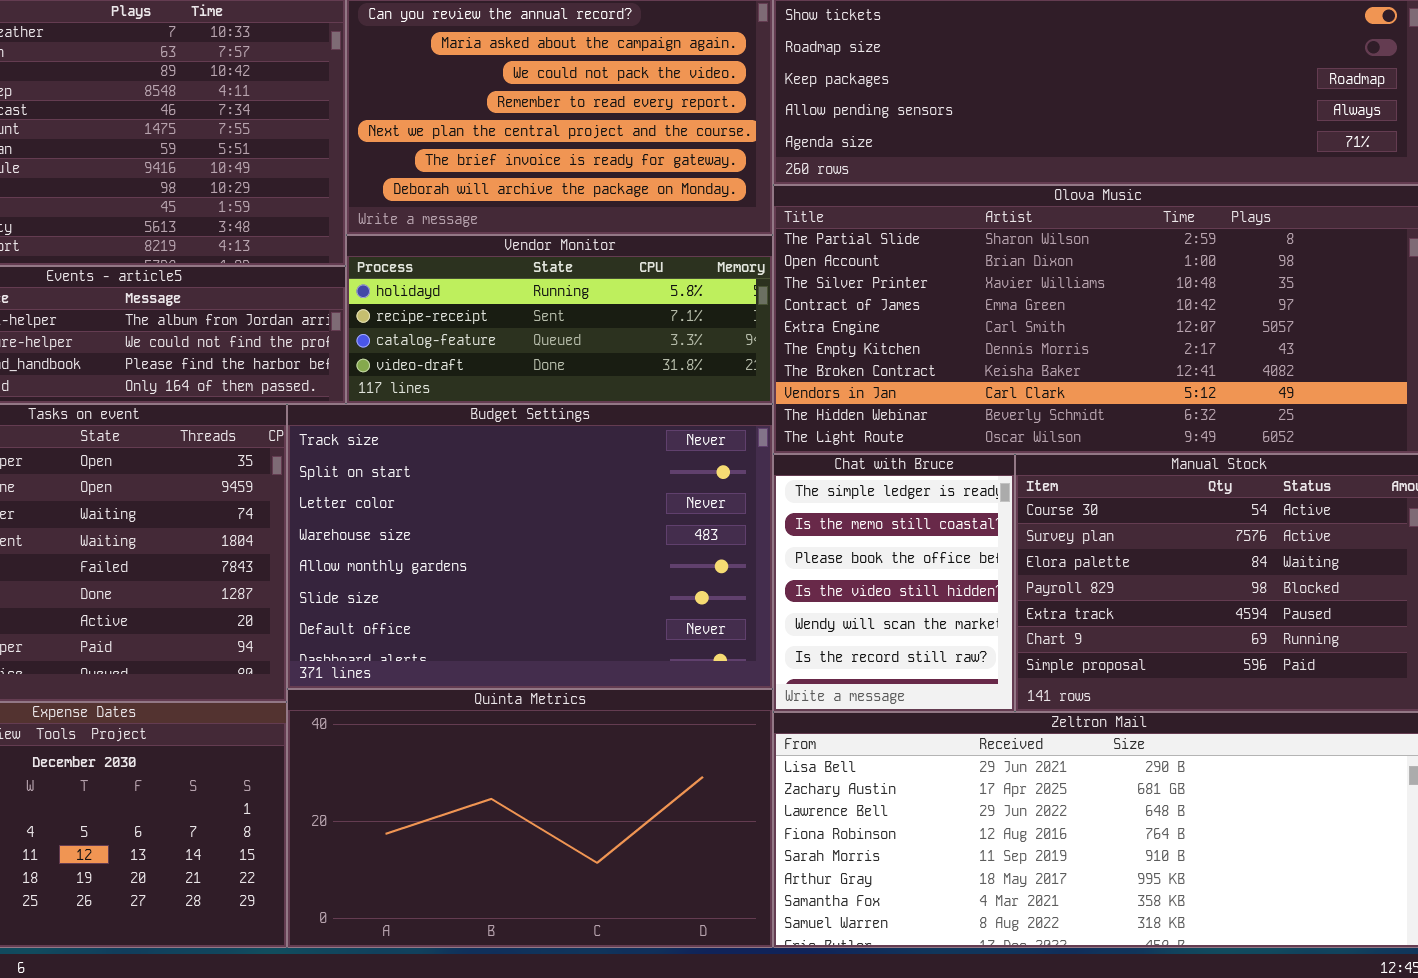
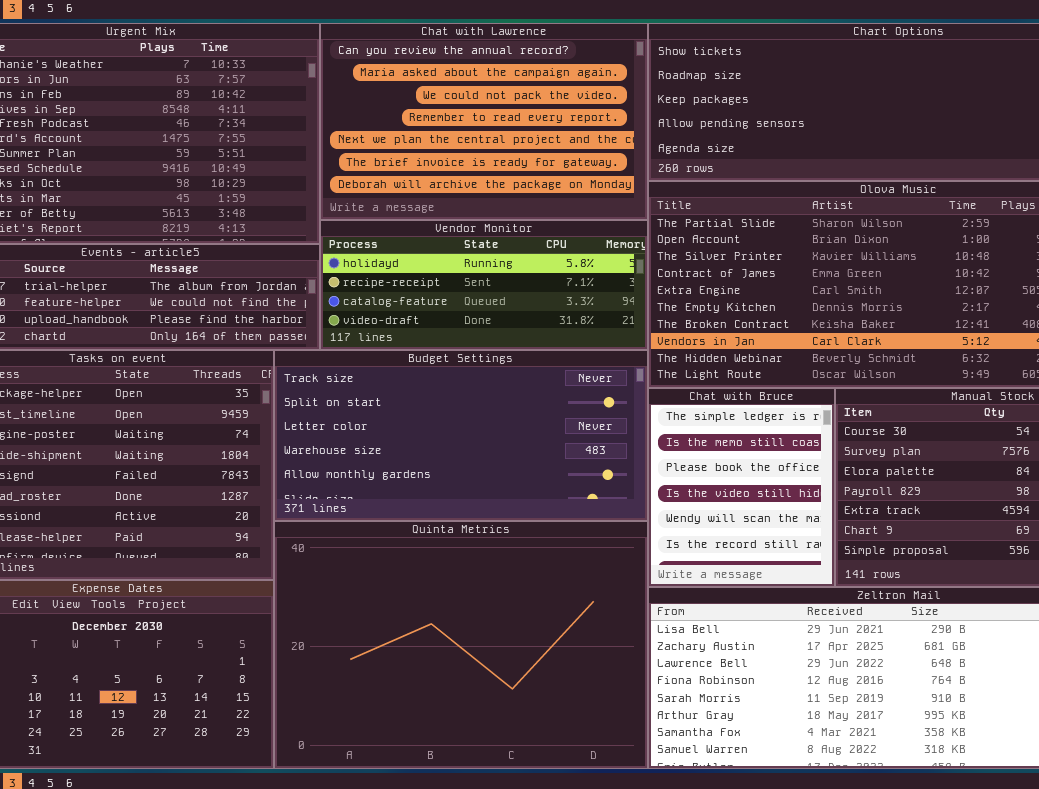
Budget Settings: [287,404,773,689] -> [274,350,648,521], resized
Quinta Metrics: [287,689,773,948] -> [274,521,648,769], resized

